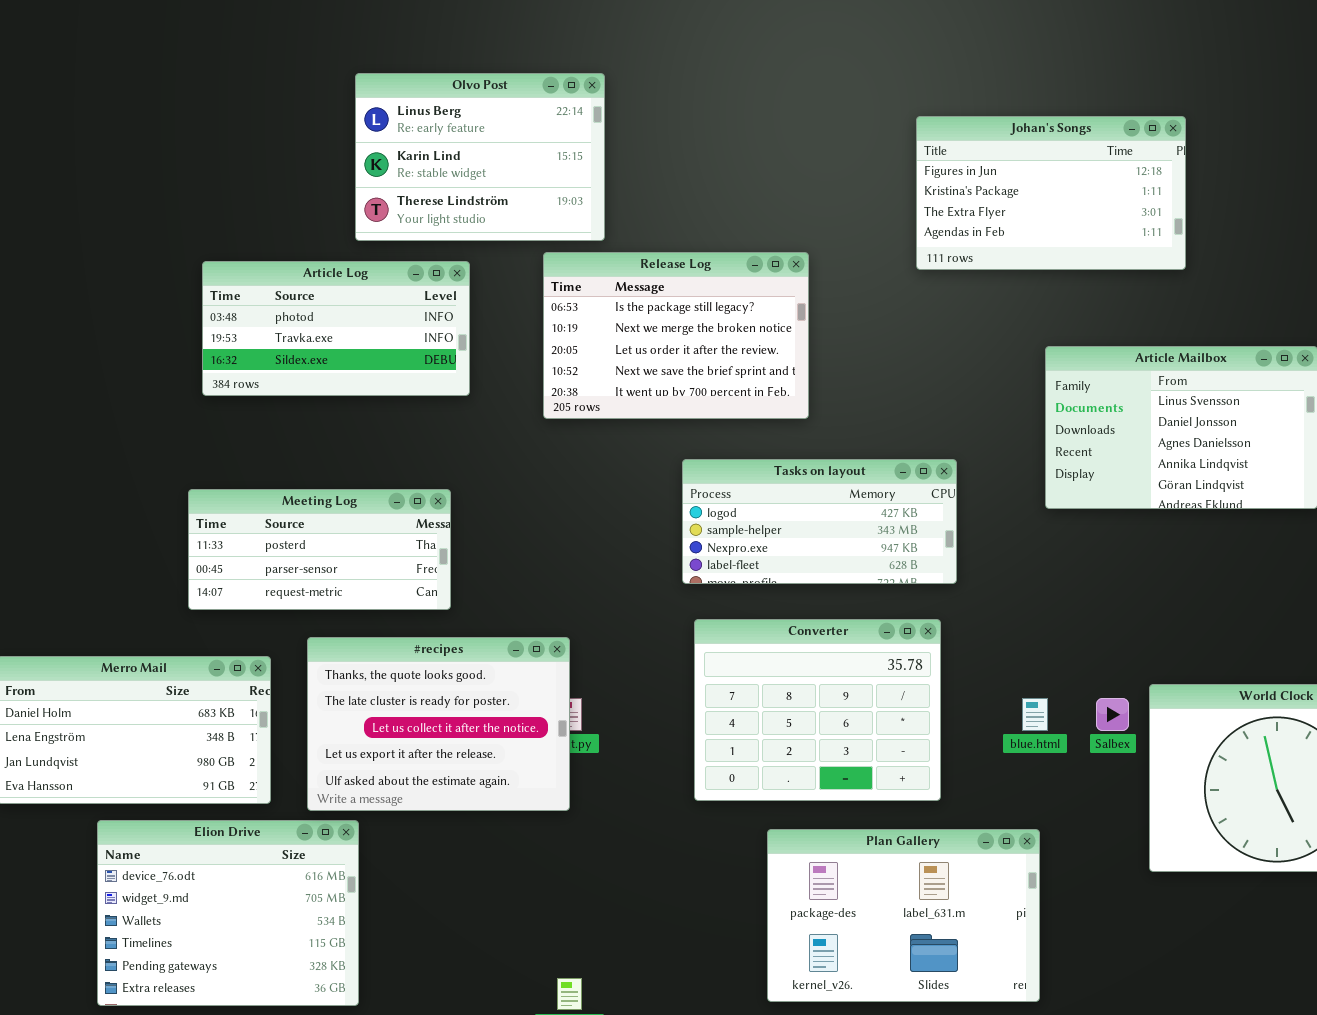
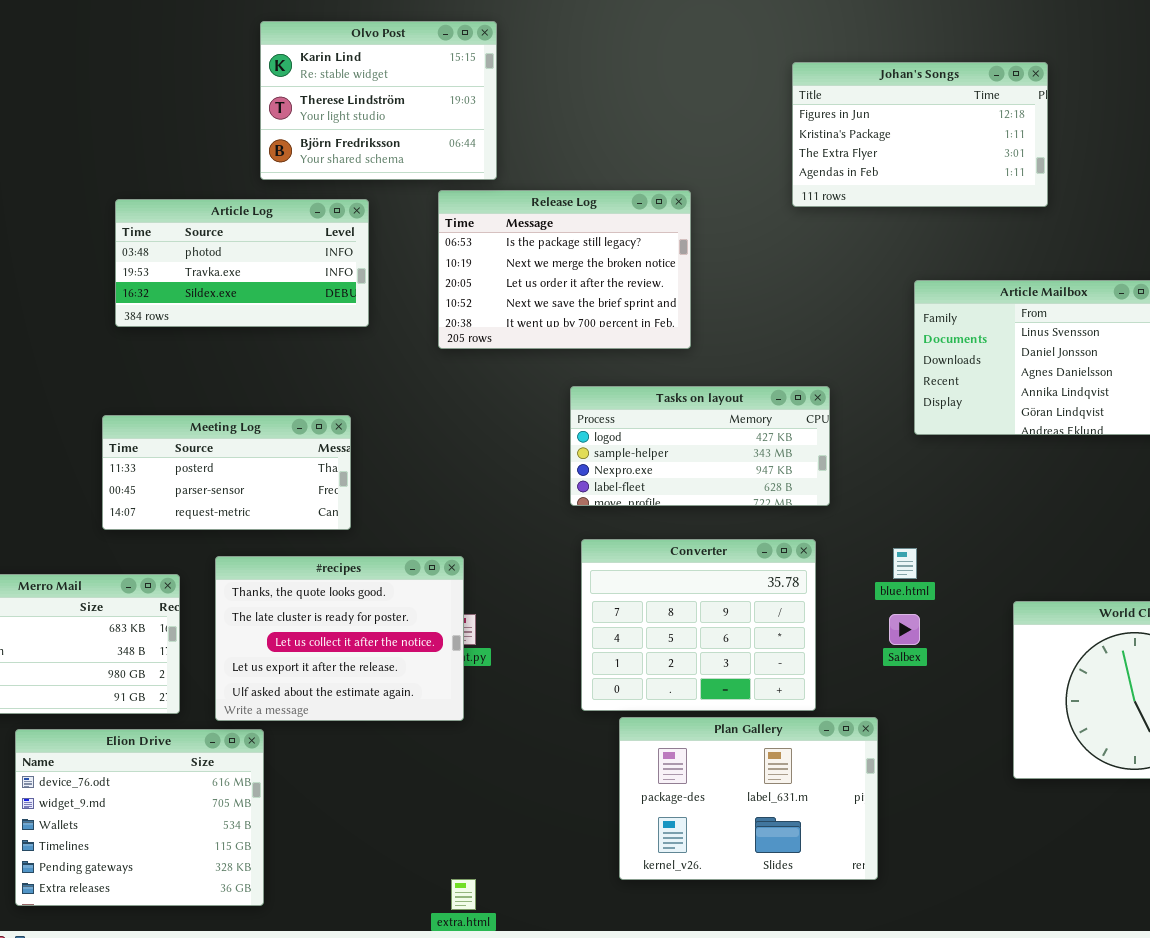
Olvo Post: [355,73,605,241] -> [260,21,497,180], scrolled down 1 row
blue.html: [1022,698,1048,731] -> [893,548,917,579], moved
Salbex: [1096,698,1129,731] -> [889,614,920,645], moved
Plan Gallery: [767,829,1040,1002] -> [619,717,878,880], moved

